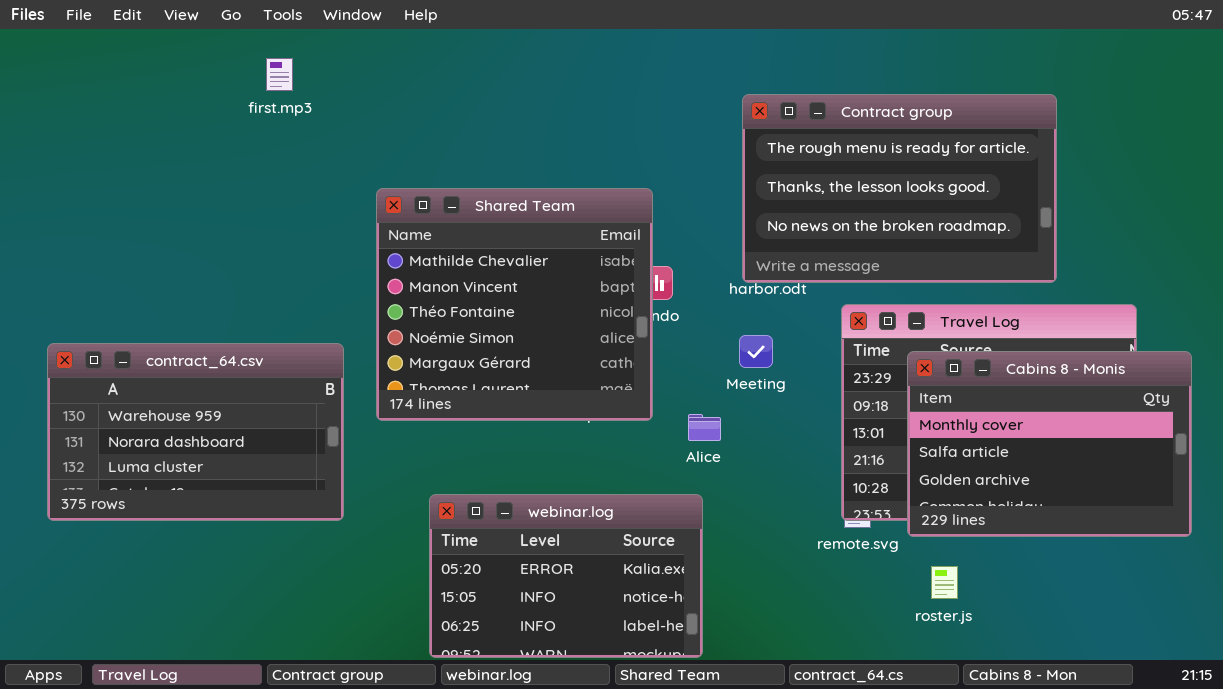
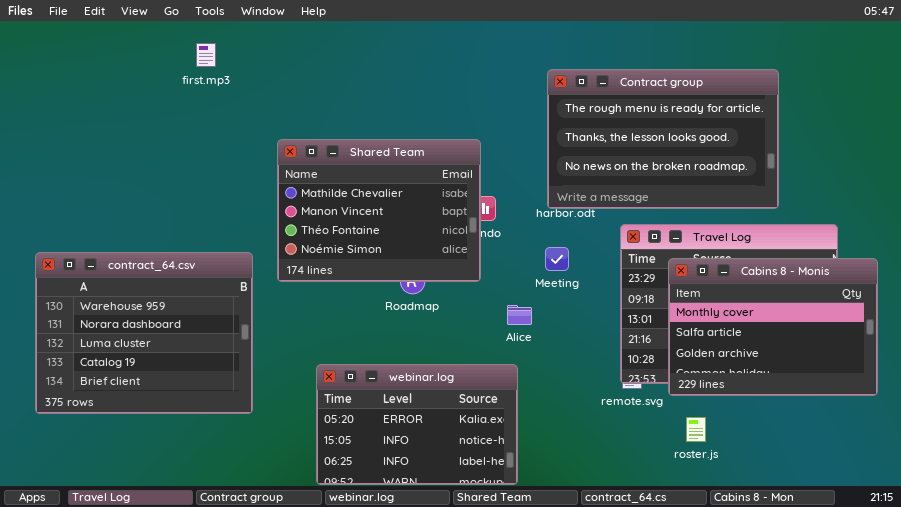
Shared Team: [376,188,653,421] -> [277,139,481,282], resized
contract_64.csv: [47,343,344,521] -> [35,252,253,414], resized

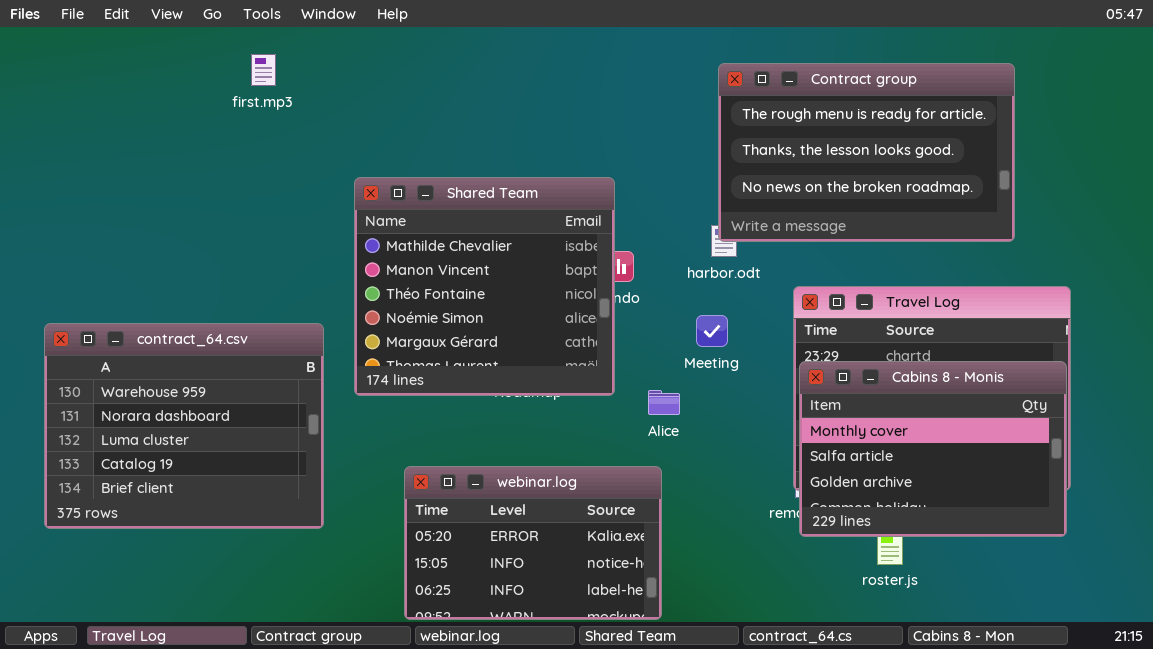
Contract group: [547,69,779,209] -> [718,63,1015,242], moved
Shared Team: [277,139,481,282] -> [354,177,615,396], resized
Cabins 8 - Monis: [668,258,878,396] -> [799,361,1067,537], moved

